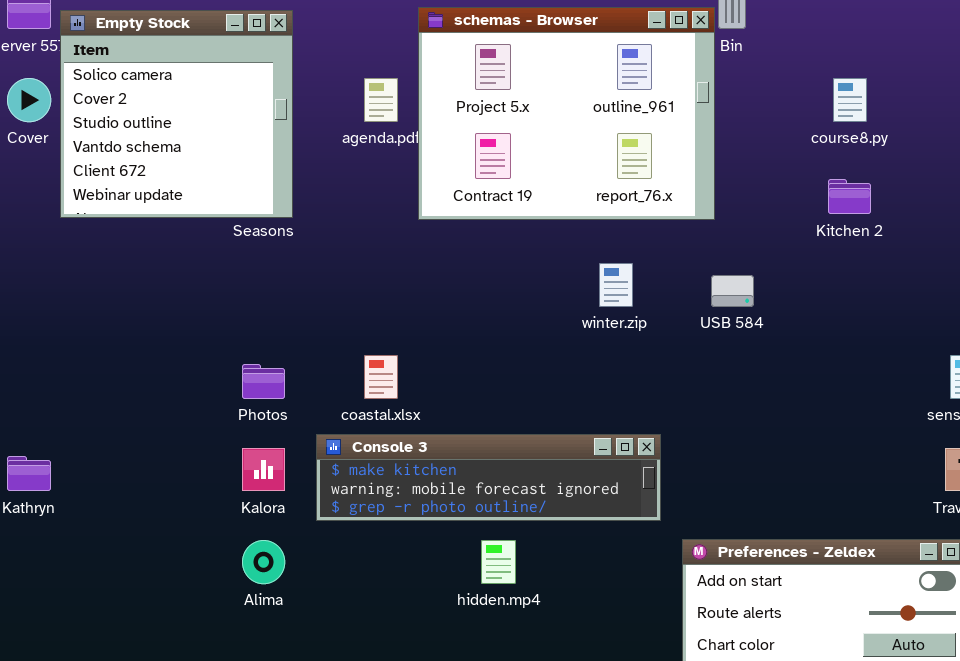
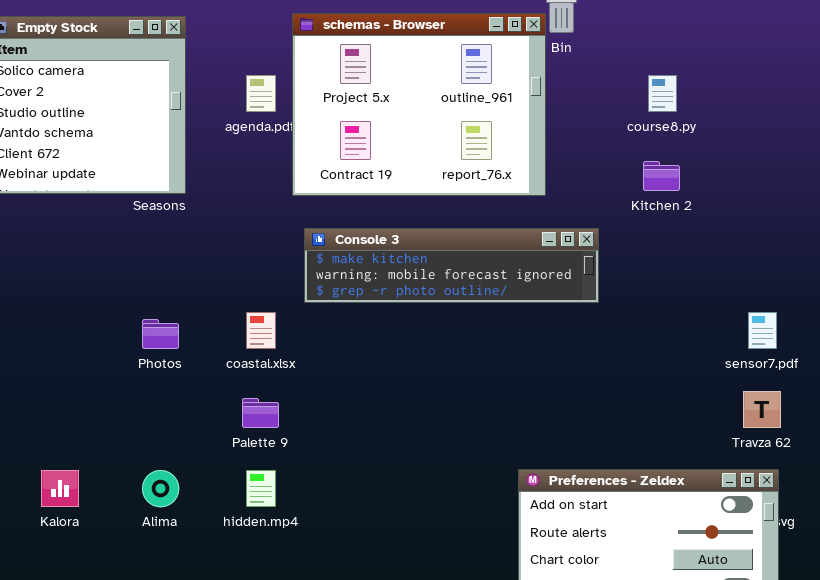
Console 3: [316,434,661,521] -> [304,228,599,303], moved
Kalora: [242,448,285,491] -> [41,470,79,507], moved
hidden.mp4: [481,540,516,584] -> [246,470,276,507], moved

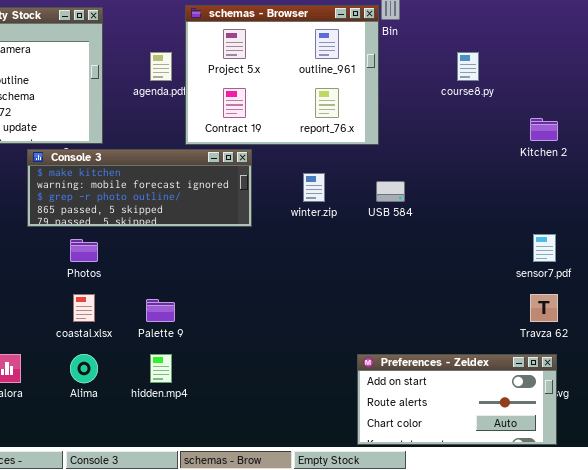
Kitchen 2: [643,161,680,191] -> [530,118,558,141], moved
Console 3: [304,228,599,303] -> [27,149,252,227], moved, resized
coastal.xlsx: [246,312,276,349] -> [73,294,95,322], moved

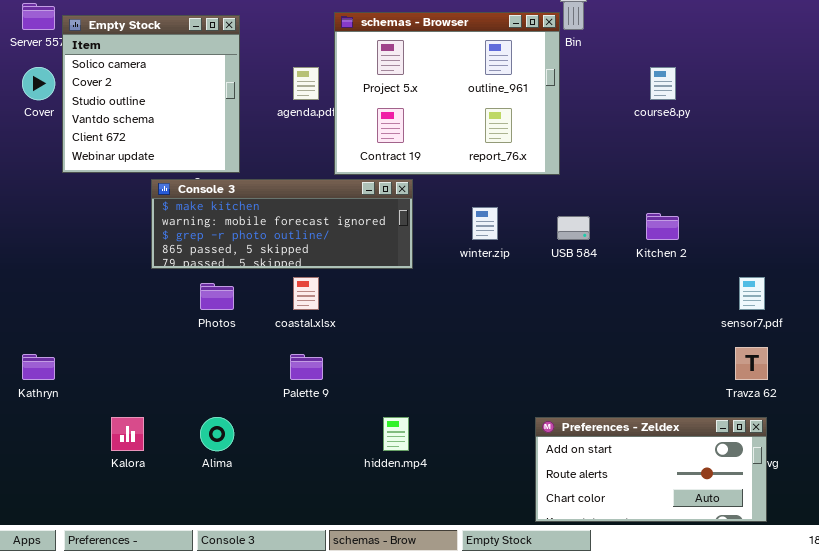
Kitchen 2: [530,118,558,141] -> [646,213,679,240], moved
coastal.xlsx: [73,294,95,322] -> [293,277,319,310], moved
hidden.mp4: [150,354,172,383] -> [383,417,409,451], moved

